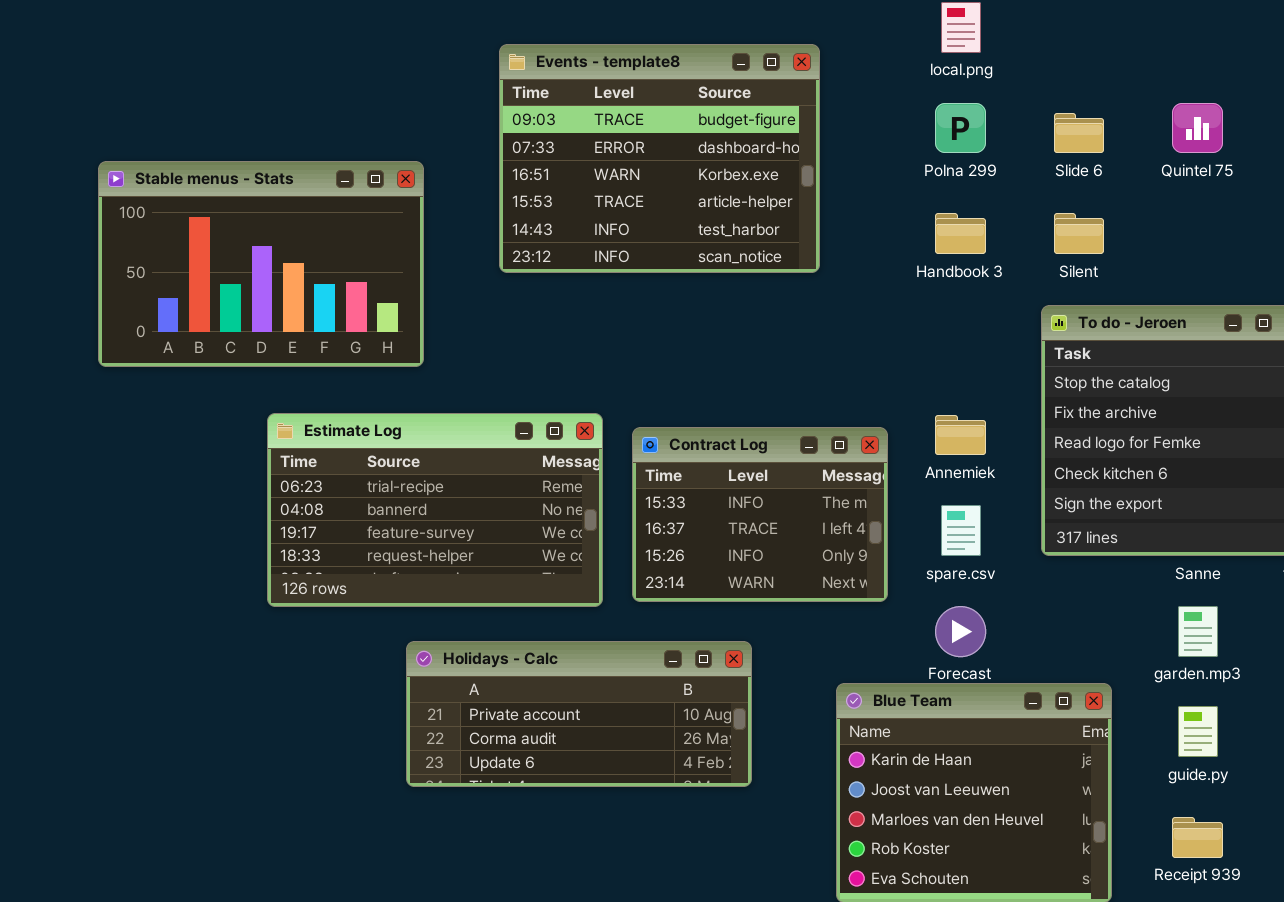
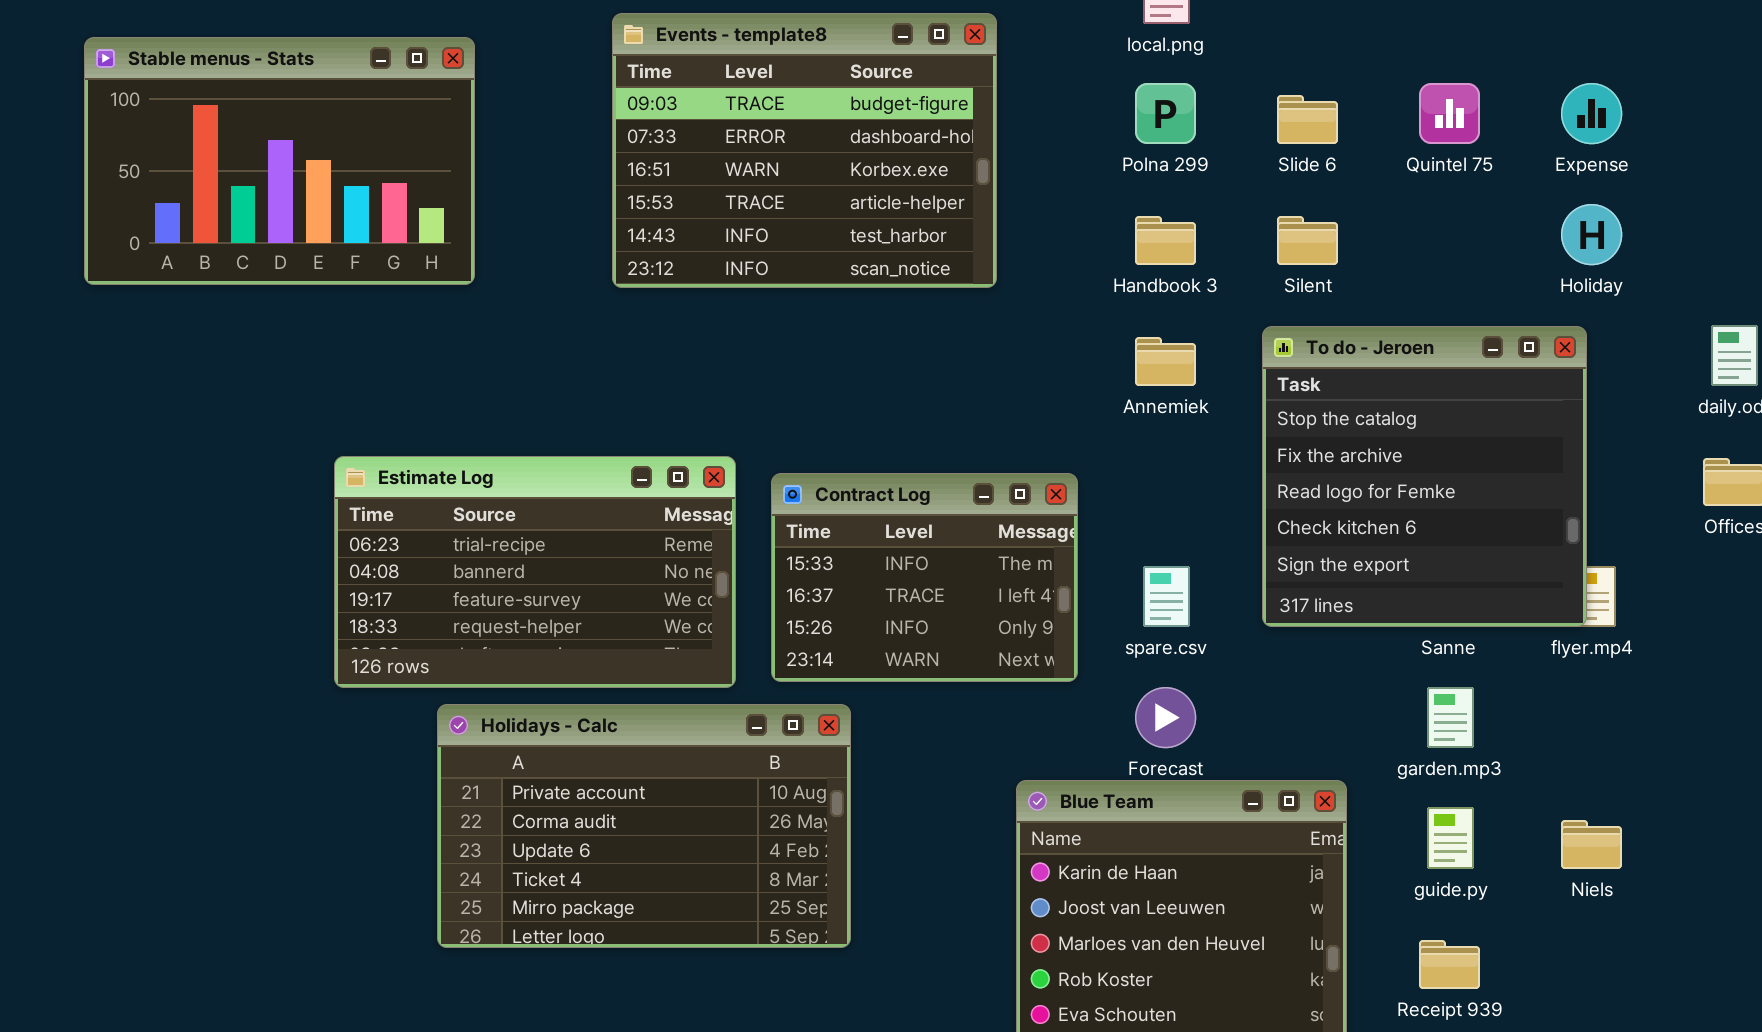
Stable menus - Stats: [98,161,424,367] -> [84,37,475,285], moved
Annemiek: [935,415,986,455] -> [1135,337,1196,386], moved
Holidays - Calc: [406,641,752,787] -> [437,704,851,948], moved, resized

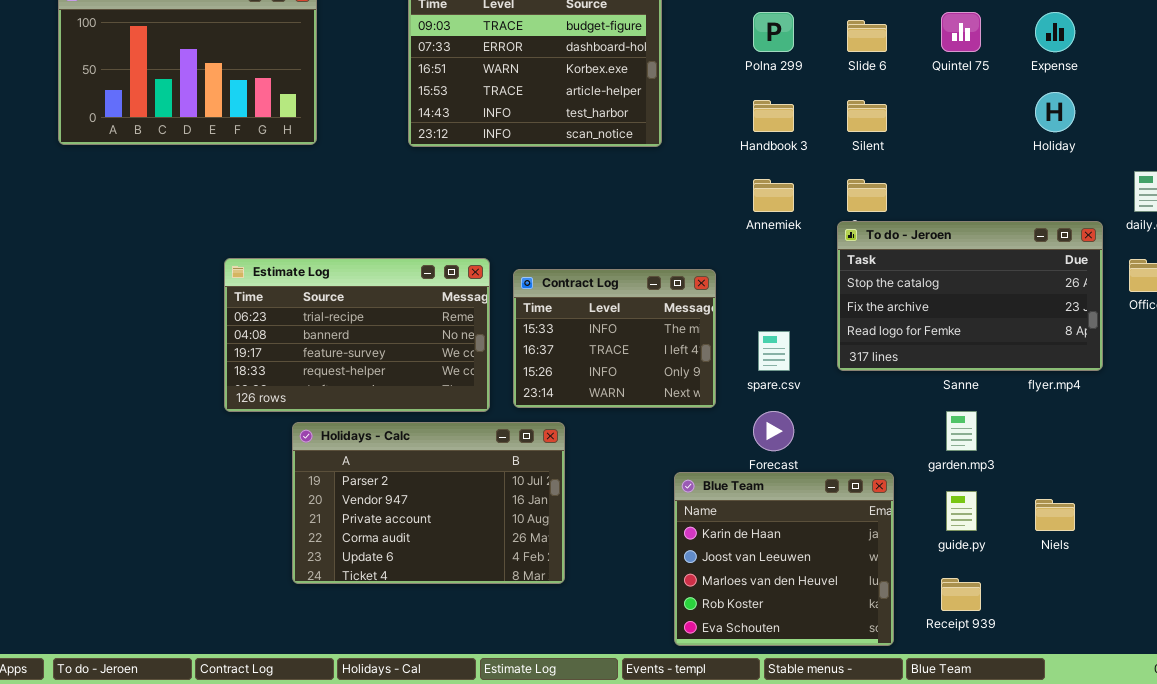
To do - Jeroen: [1262,326,1587,627] -> [837,221,1103,371], resized
Holidays - Calc: [437,704,851,948] -> [292,422,565,584], scrolled up 2 rows

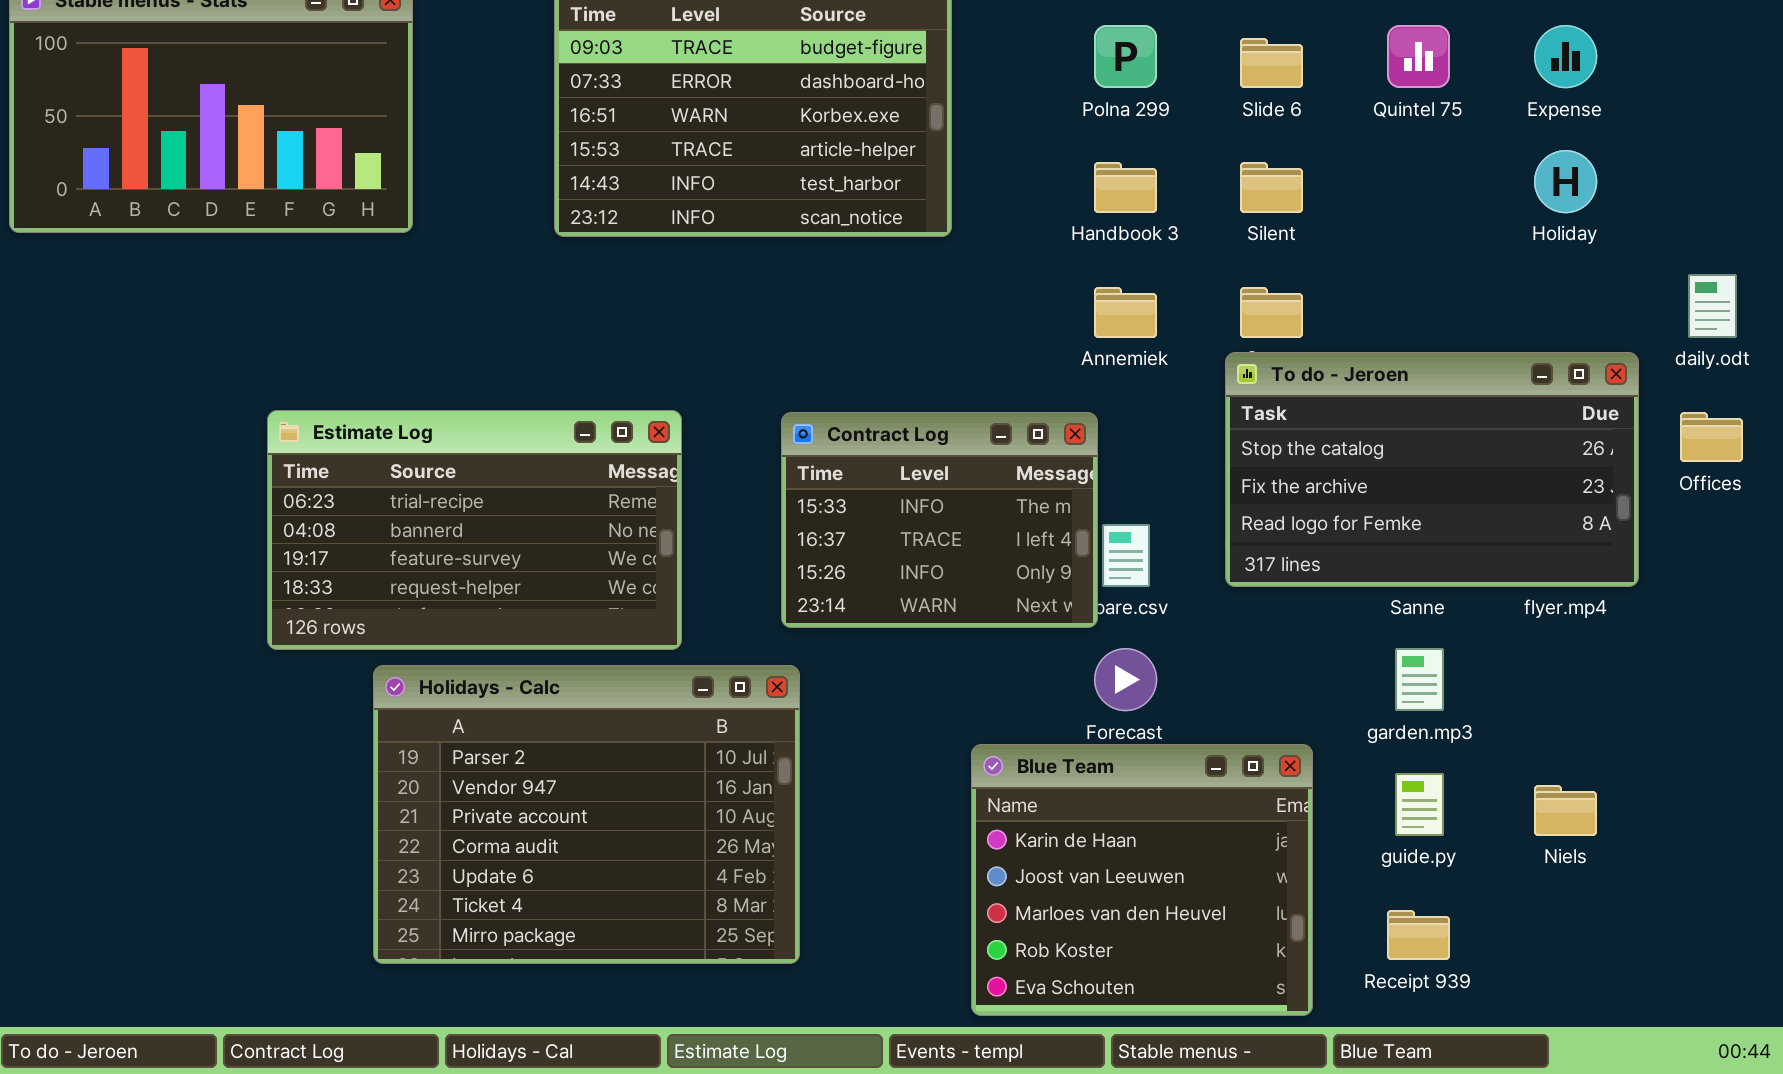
Contract Log: [513,269,716,408] -> [781,412,1098,628], moved
Holidays - Calc: [292,422,565,584] -> [373,665,800,964], resized

